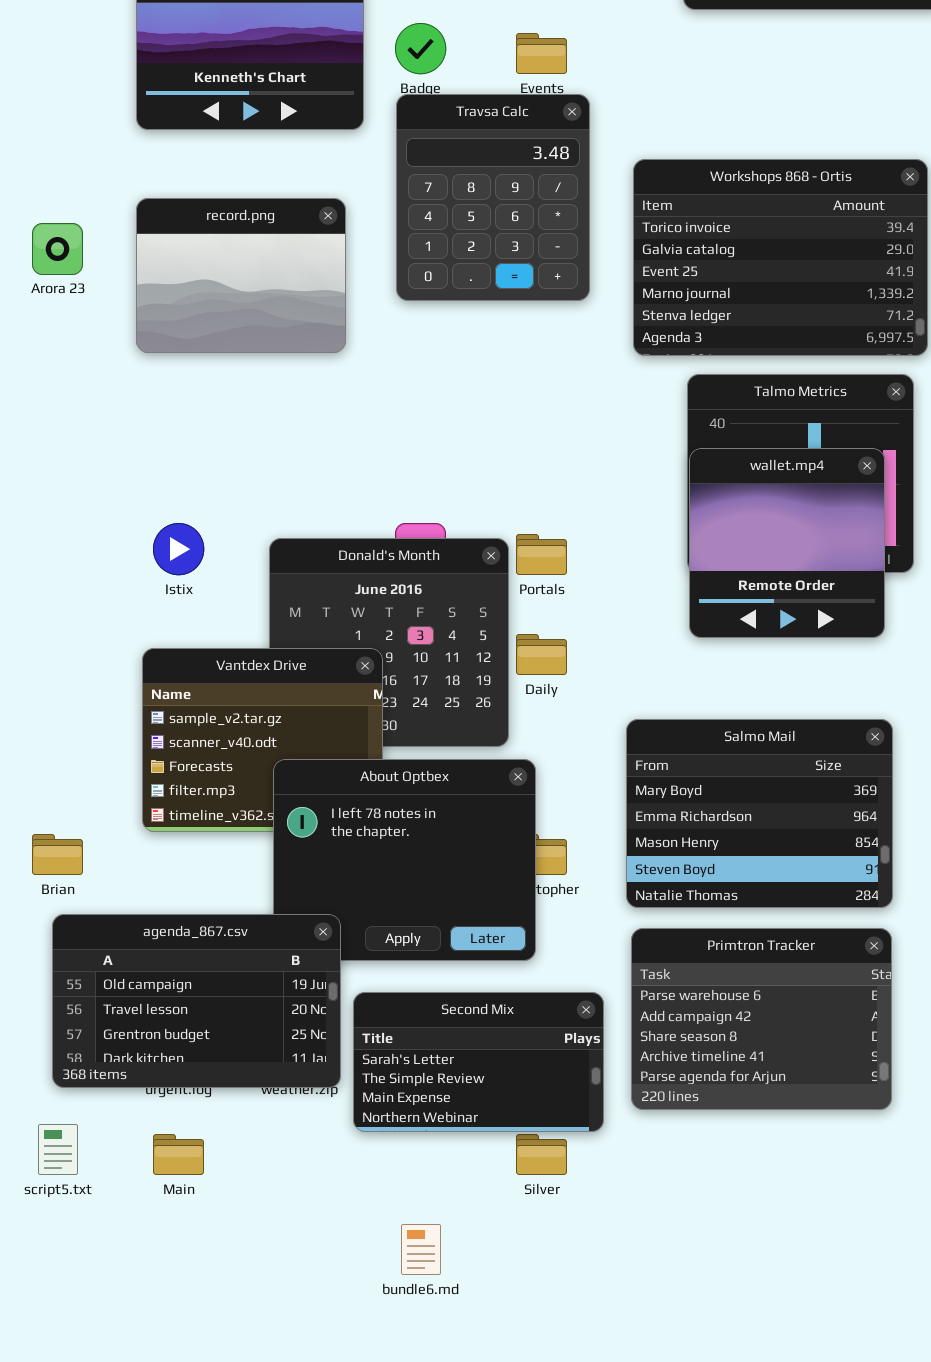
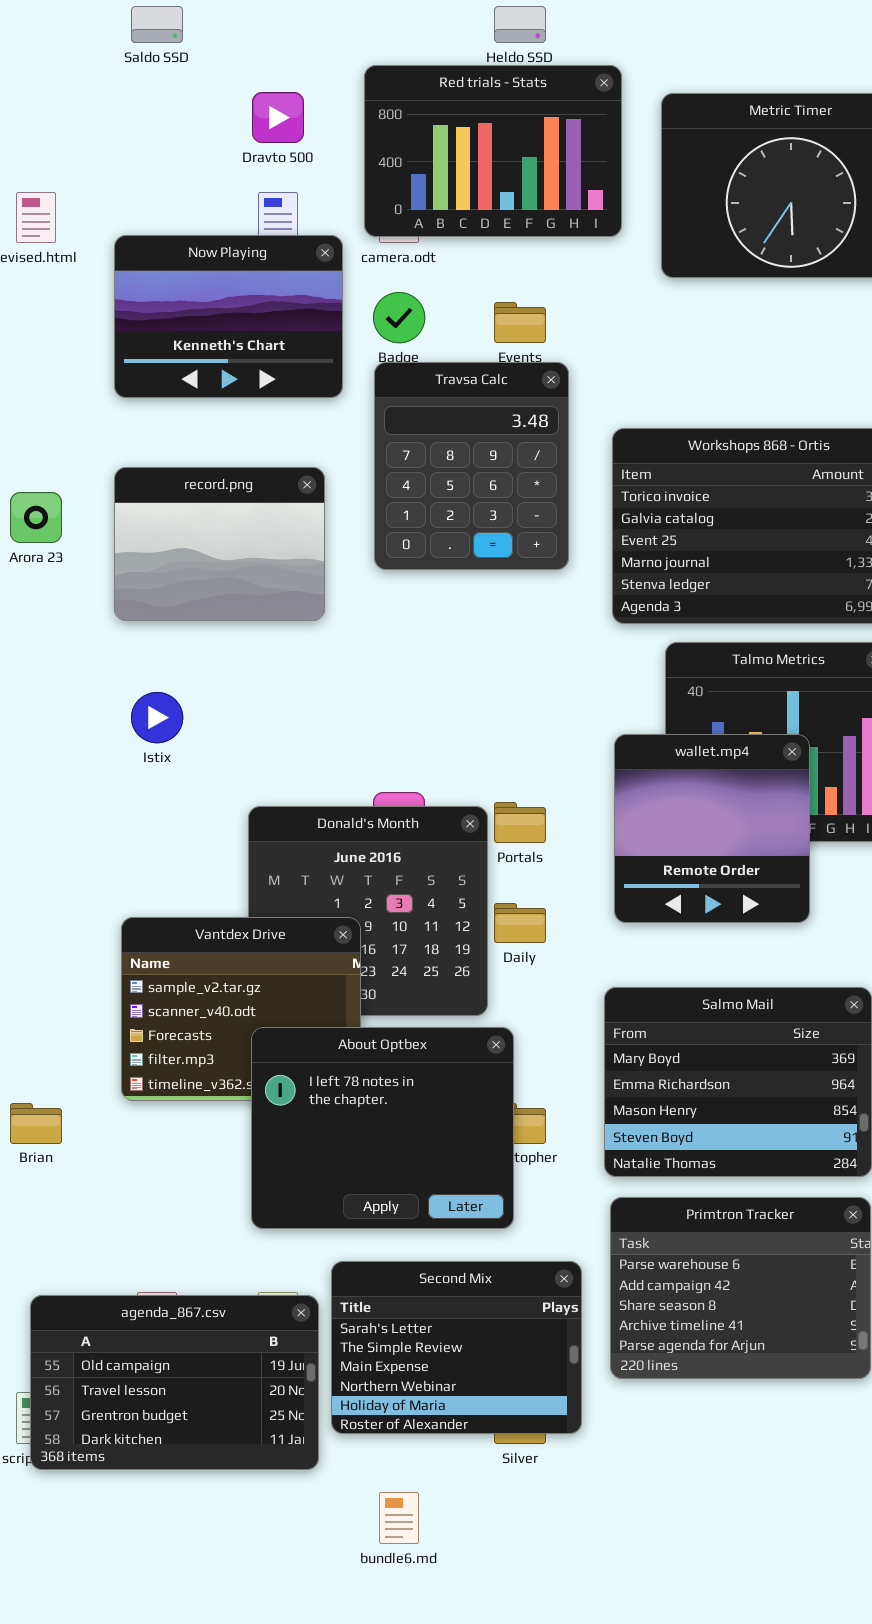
wallet.mp4: [689,448,885,638] -> [614,734,810,923], moved
Istix: [153,523,204,575] -> [131,692,183,743], moved
agenda_867.csv: [52,914,341,1088] -> [30,1295,319,1470], moved
Second Mix: [353,992,604,1132] -> [331,1261,582,1434], resized

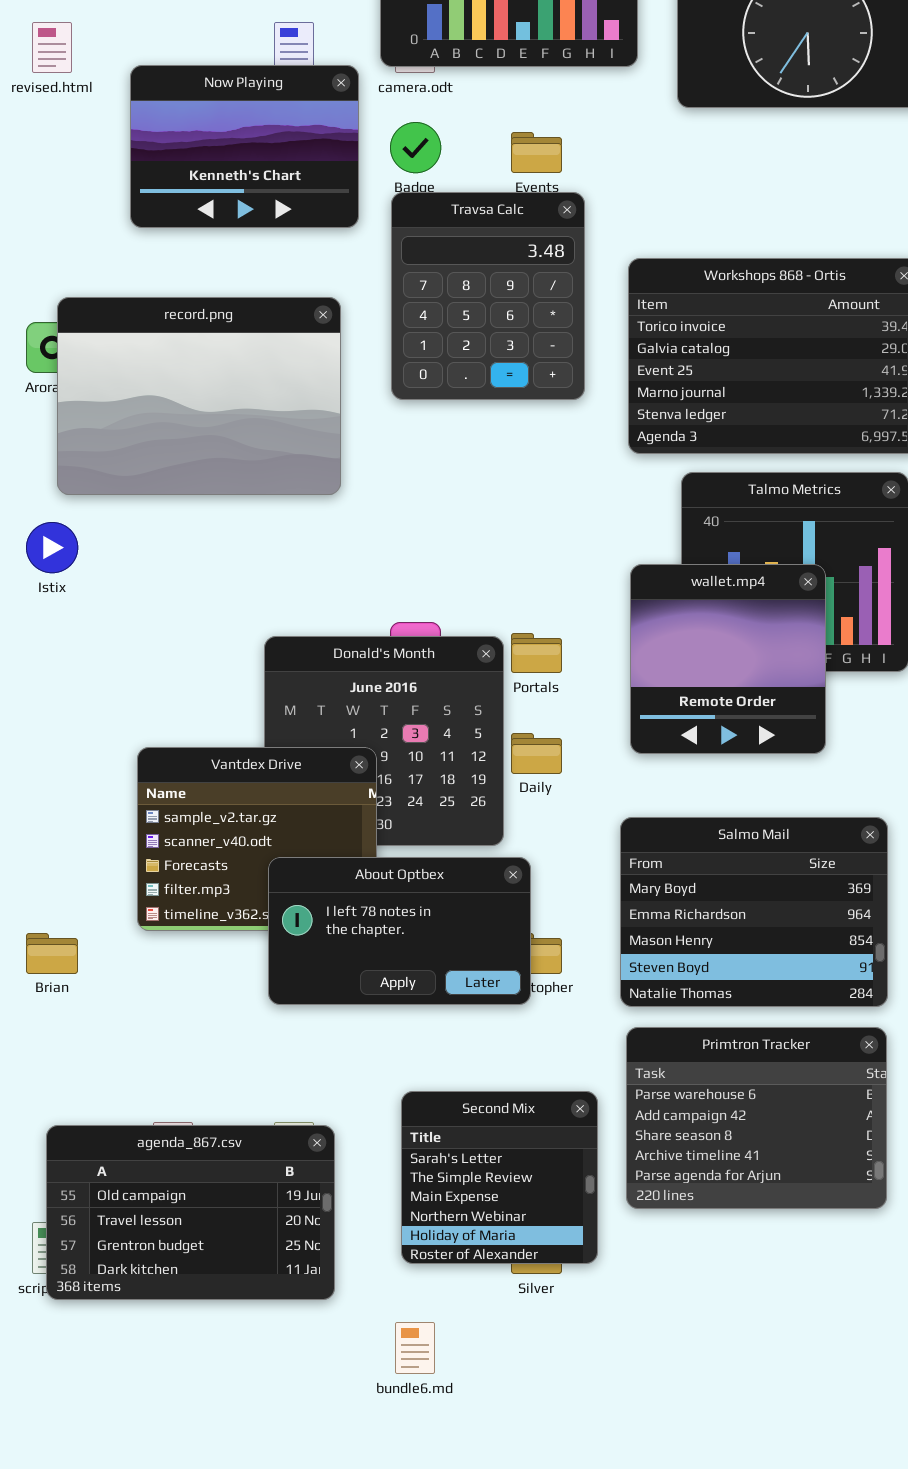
record.png: [114,467,325,621] -> [57,297,341,495], resized
Istix: [131,692,183,743] -> [26,522,78,573], moved
About Optbex: [251,1027,514,1229] -> [268,857,531,1005], resized
Second Mix: [331,1261,582,1434] -> [401,1091,598,1264], resized

